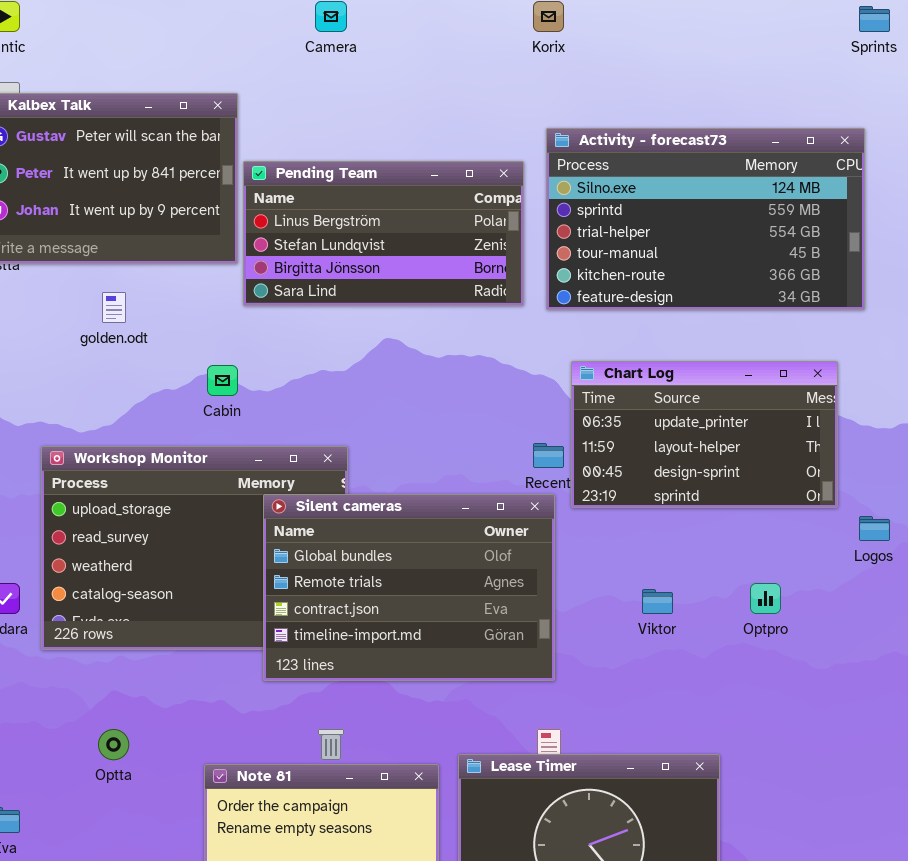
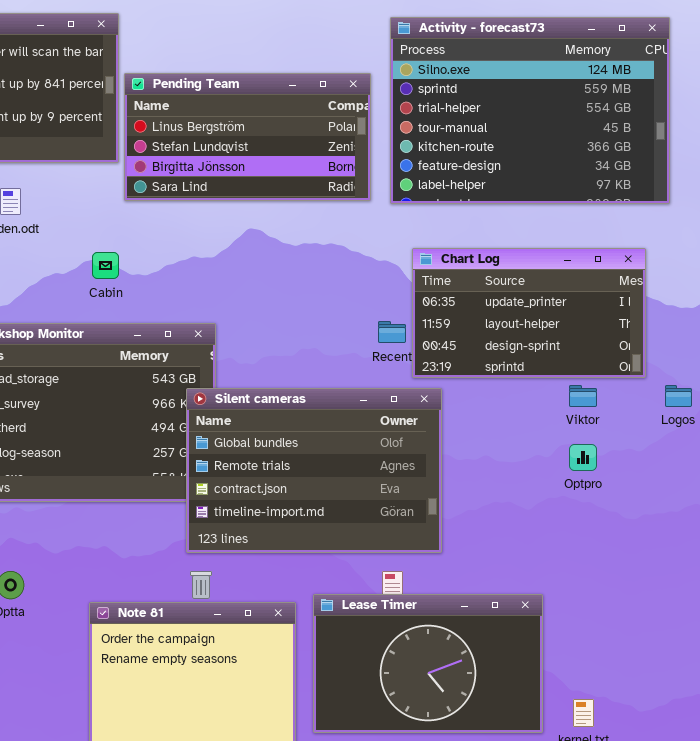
Activity - forecast73: [546,128,865,310] -> [390,17,670,204], resized
Silent cameras: [263,494,555,681] -> [186,388,442,553], moved
Viktor: [642,589,673,614] -> [569,385,597,407], moved

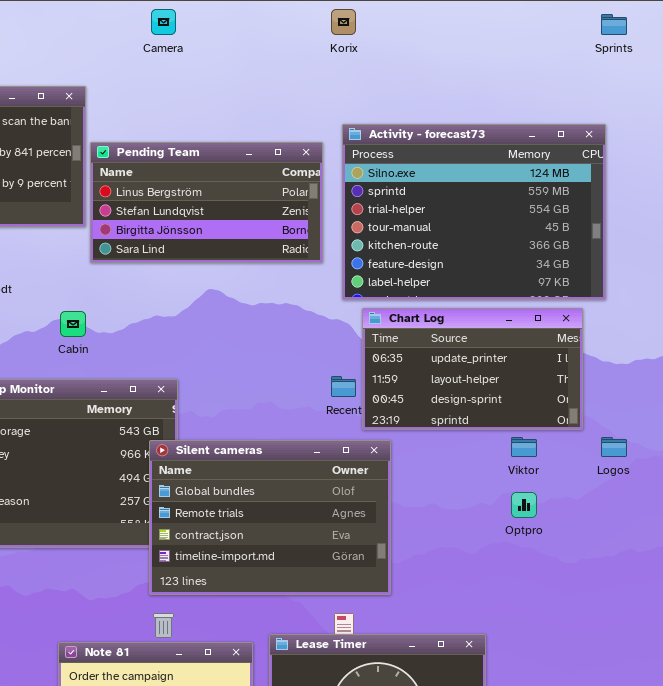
Activity - forecast73: [390,17,670,204] -> [342,124,606,300], moved

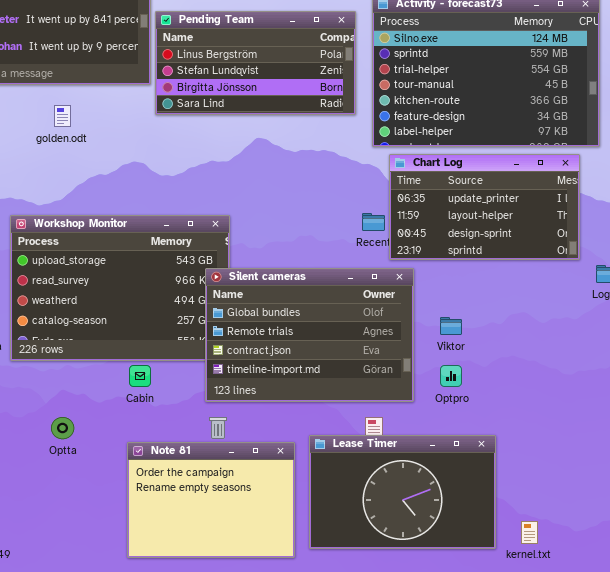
Cabin: [60,311,86,337] -> [129,365,151,387], moved
Viktor: [511,437,537,457] -> [440,317,462,335], moved
Optpro: [511,492,537,518] -> [440,365,462,387], moved

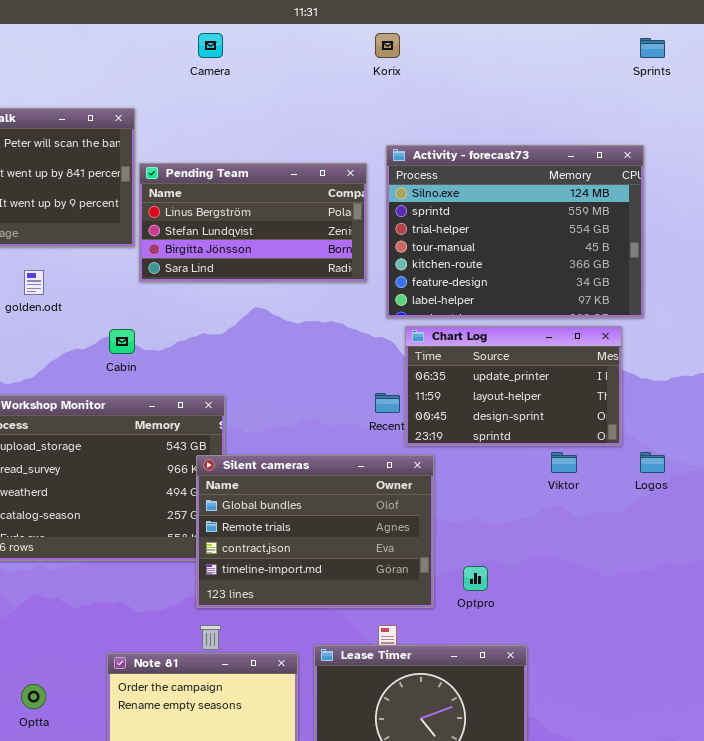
Viktor: [440,317,462,335] -> [551,452,577,473], moved
Cabin: [129,365,151,387] -> [109,329,135,354], moved
Optta: [51,417,74,439] -> [21,684,46,709], moved

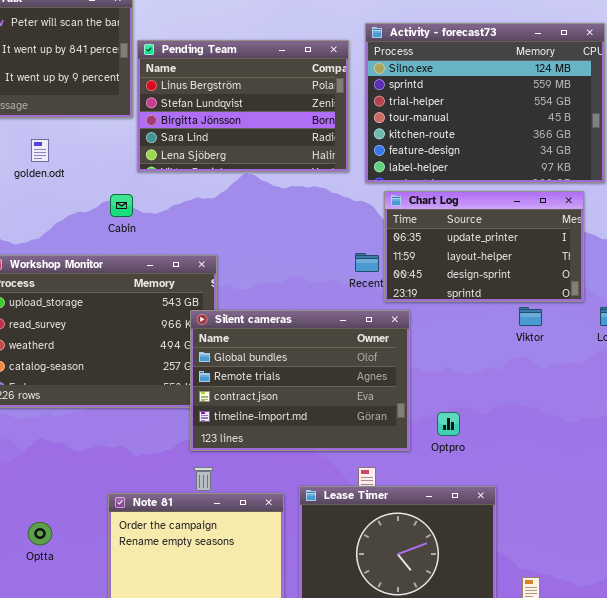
Pending Team: [139,163,367,282] -> [137,40,349,172], resized

